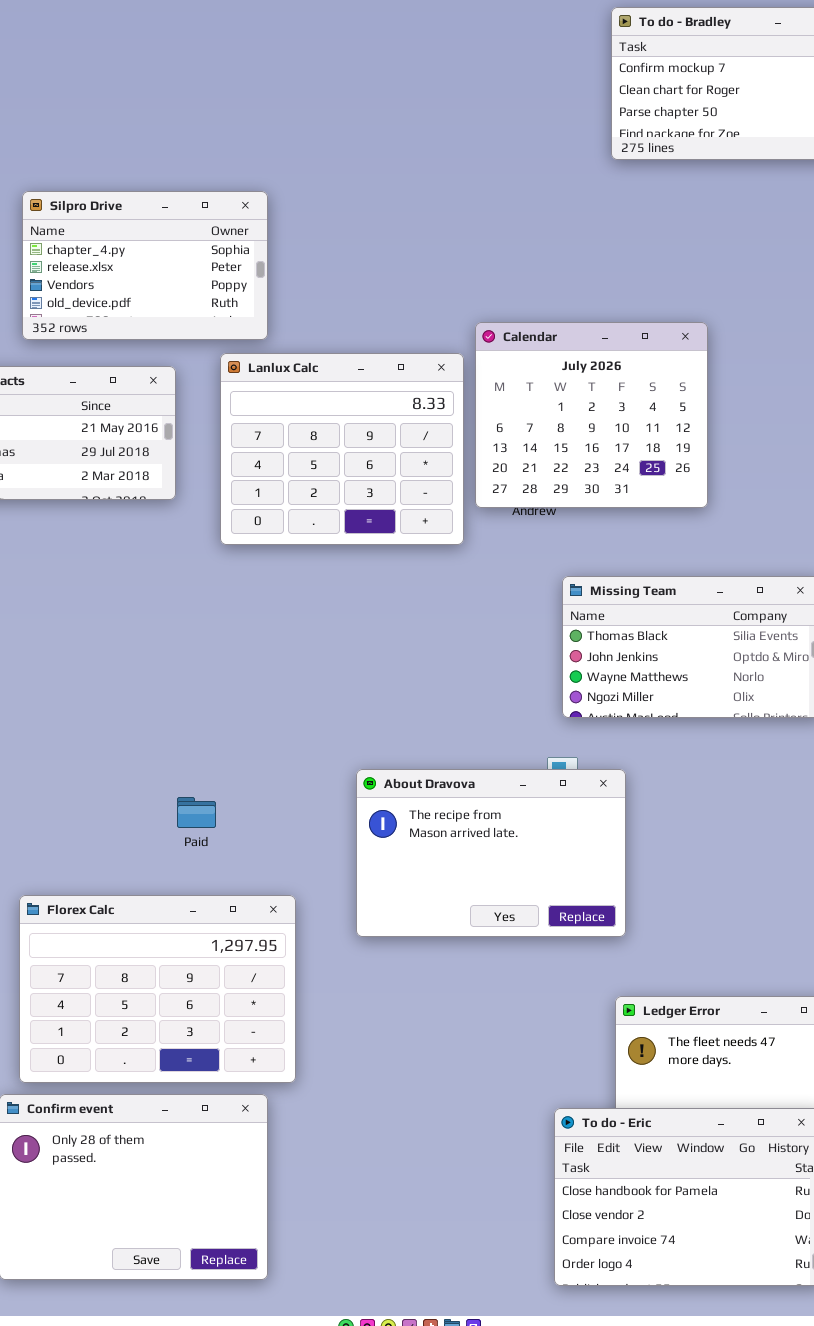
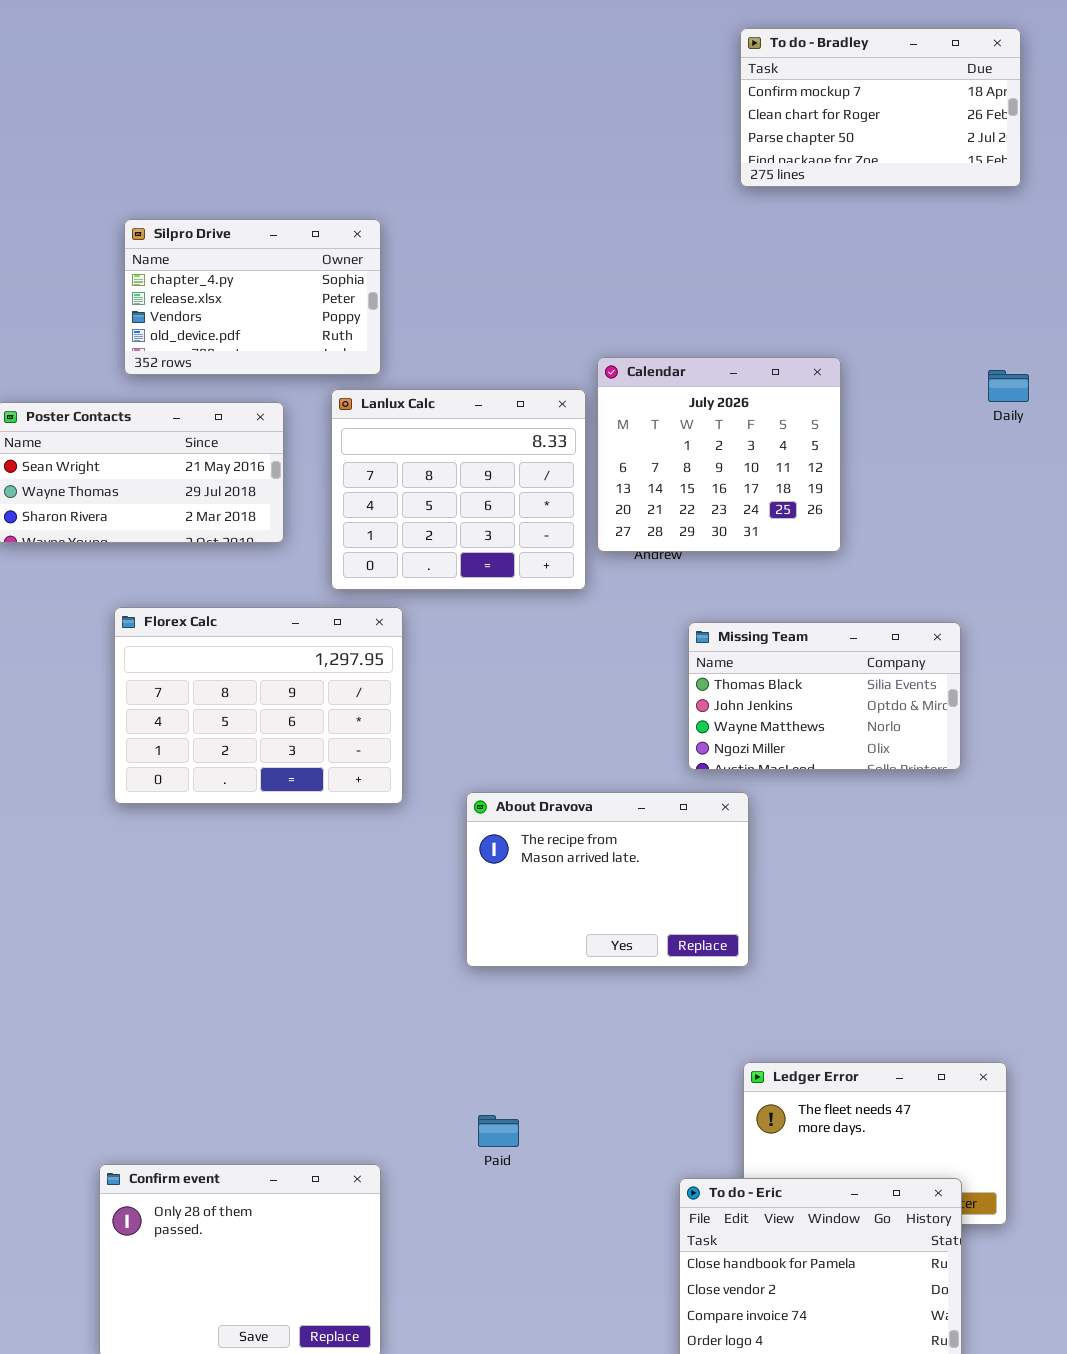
About Dravova: [356,769,626,937] -> [466,792,749,967], moved
Paid: [177,797,216,828] -> [478,1115,519,1147], moved
Florex Calc: [19,895,296,1083] -> [114,607,403,804], moved

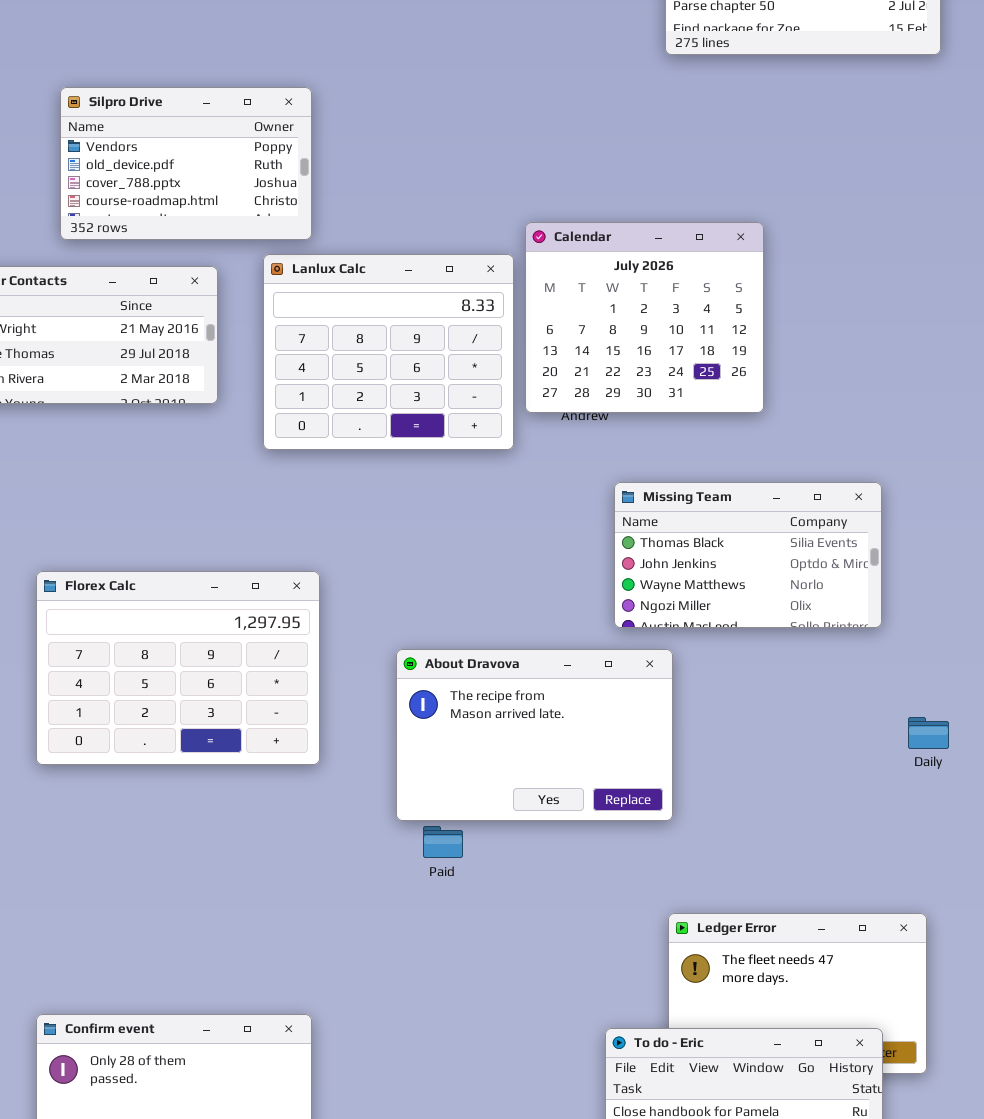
Silpro Drive: [124,219,381,375] -> [60,87,312,240], scrolled down 2 rows
Daily: [988,370,1029,402] -> [908,717,949,749], moved
Florex Calc: [114,607,403,804] -> [36,571,320,765], moved
Paid: [478,1115,519,1147] -> [423,826,463,858], moved

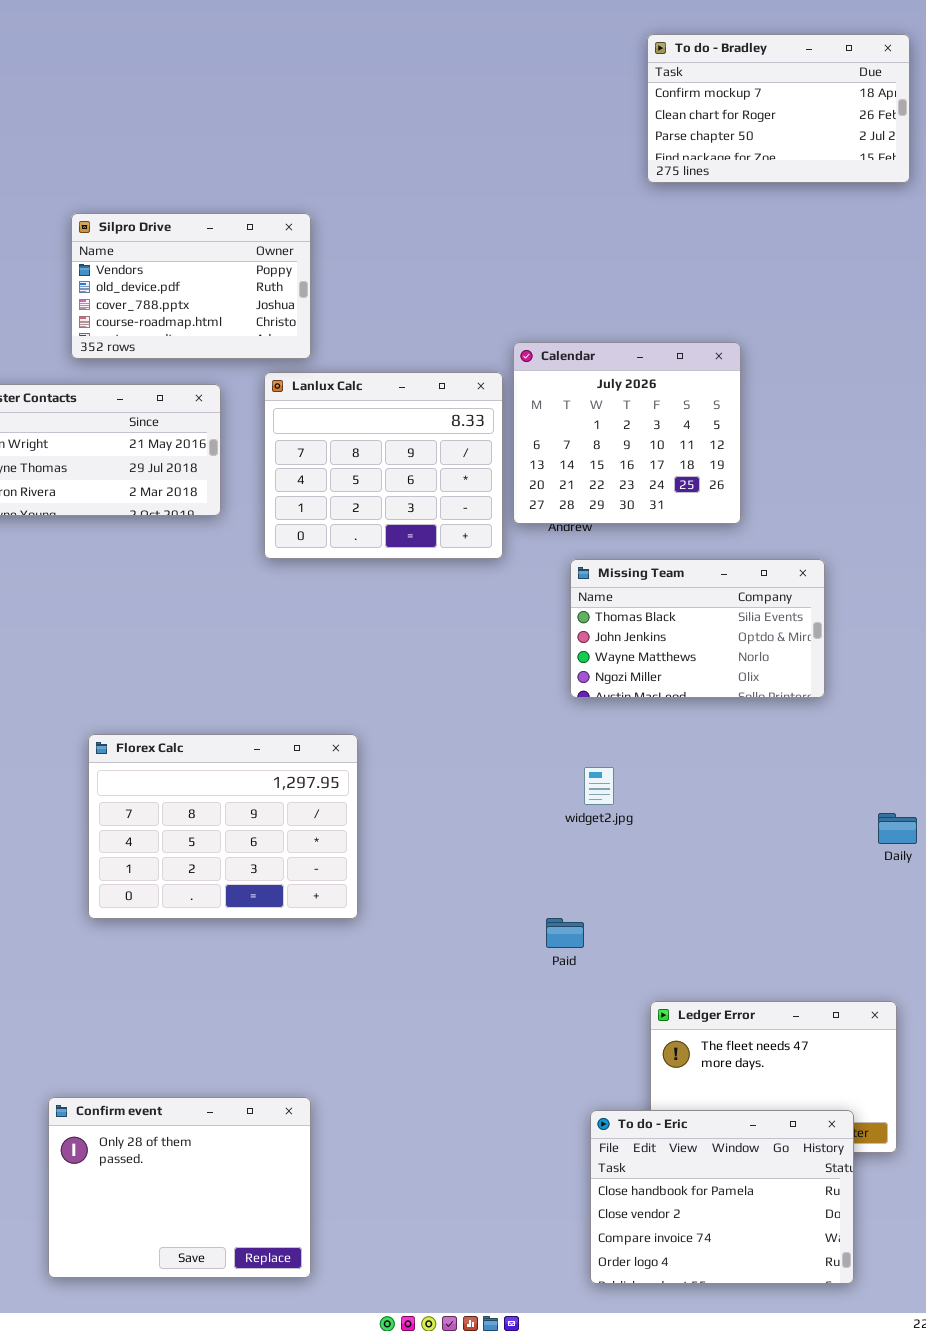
Missing Team: [614,482,882,628] -> [570,559,825,698], moved
Florex Calc: [36,571,320,765] -> [88,734,358,919], moved
About Dravova: [396,649,673,821] -> none, closed
Paid: [423,826,463,858] -> [546,918,584,948], moved

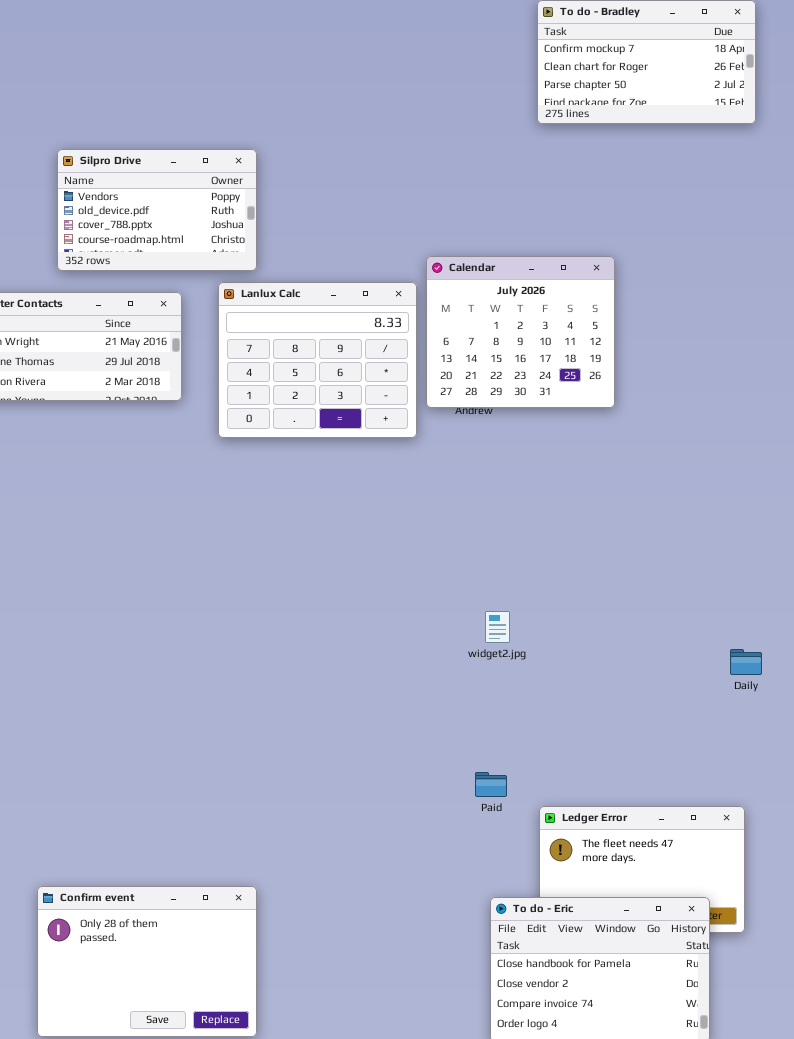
Missing Team: [570,559,825,698] -> none, closed
Florex Calc: [88,734,358,919] -> none, closed
Paid: [546,918,584,948] -> [475,772,507,797], moved

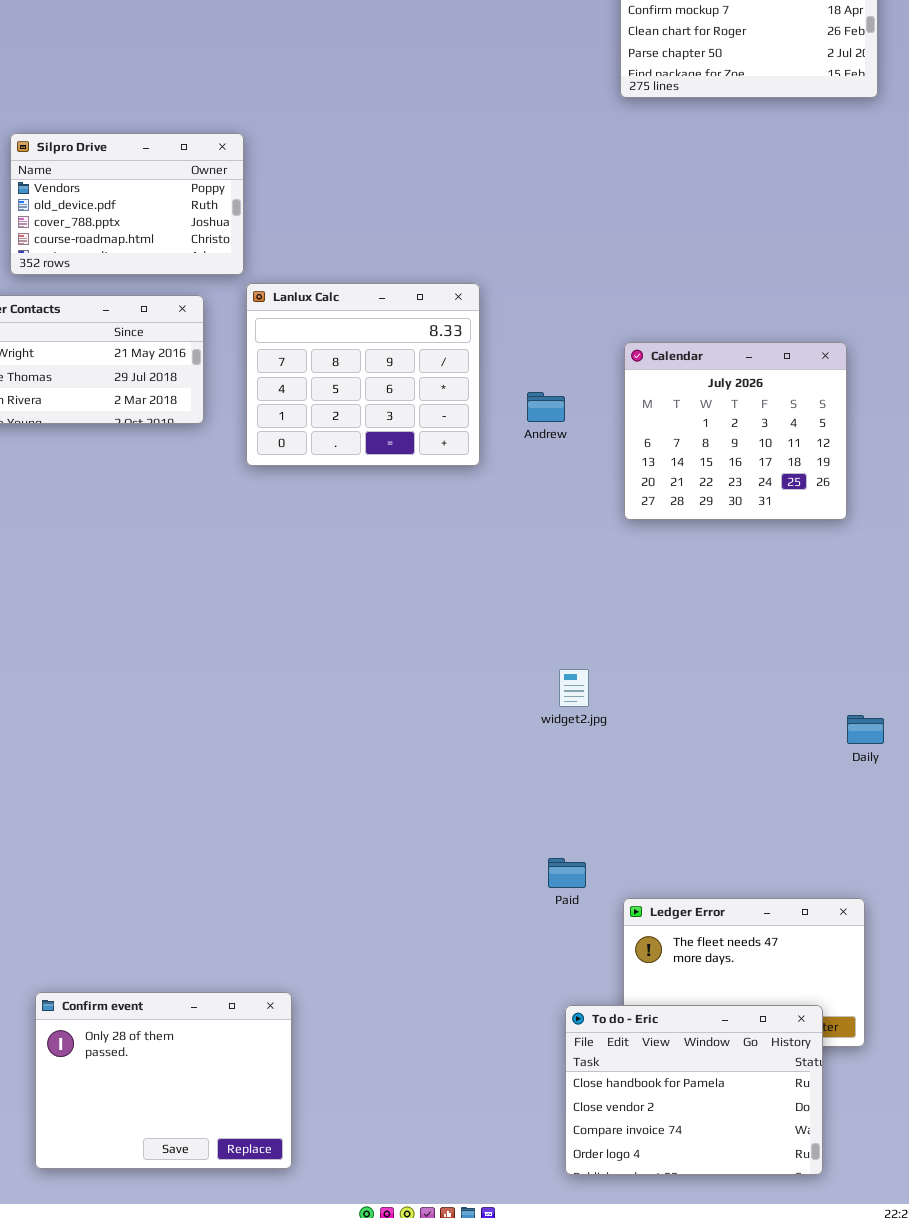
Silpro Drive: [57,149,257,271] -> [10,133,244,275], moved
Calendar: [426,256,615,408] -> [624,342,847,520], moved

